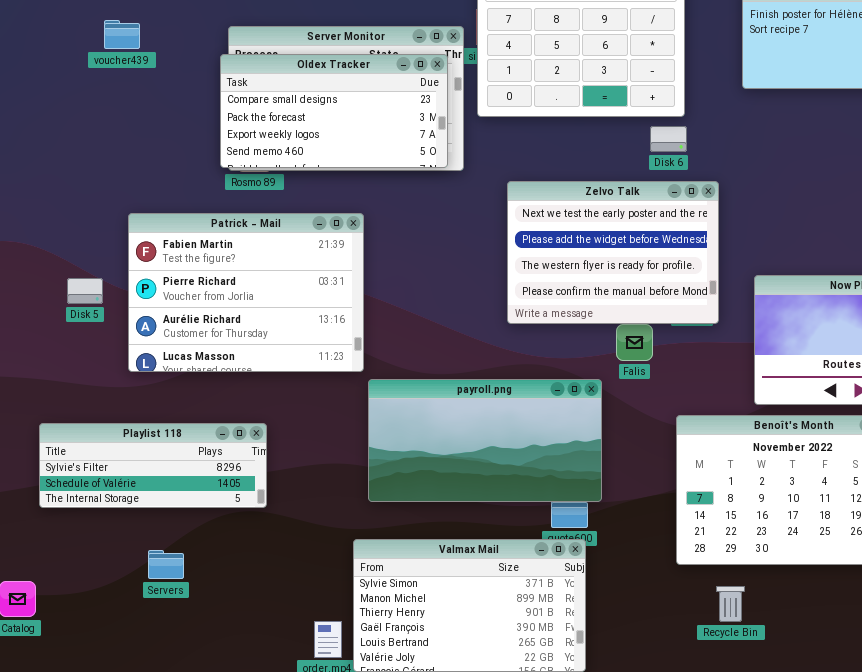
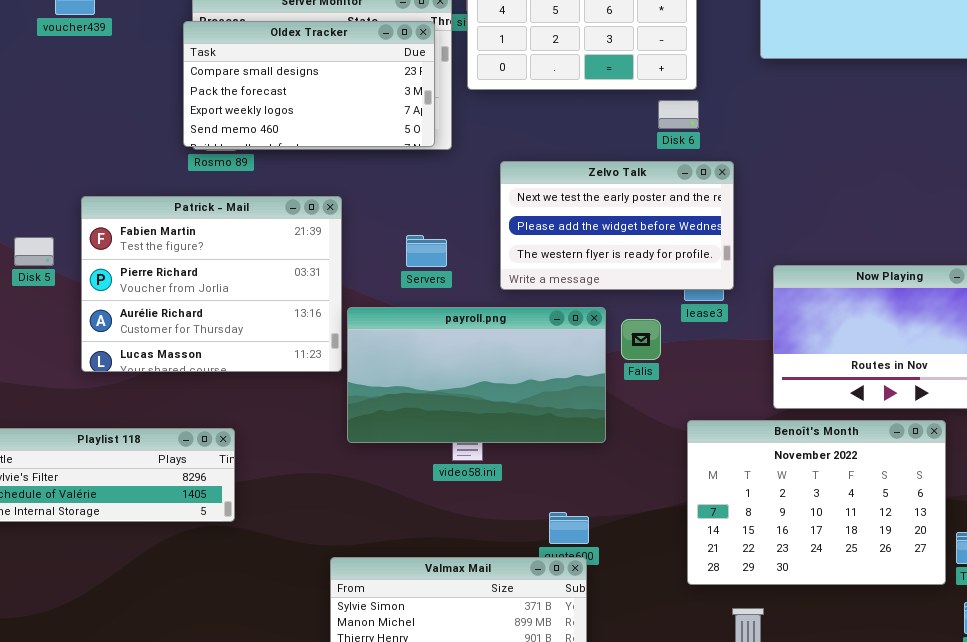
Zelvo Talk: [507,181,719,324] -> [500,161,734,290], resized
Disk 5: [67,278,103,304] -> [14,237,54,266], moved
payroll.png: [368,379,602,502] -> [347,307,606,443], moved
Servers: [148,550,184,579] -> [406,235,447,267], moved

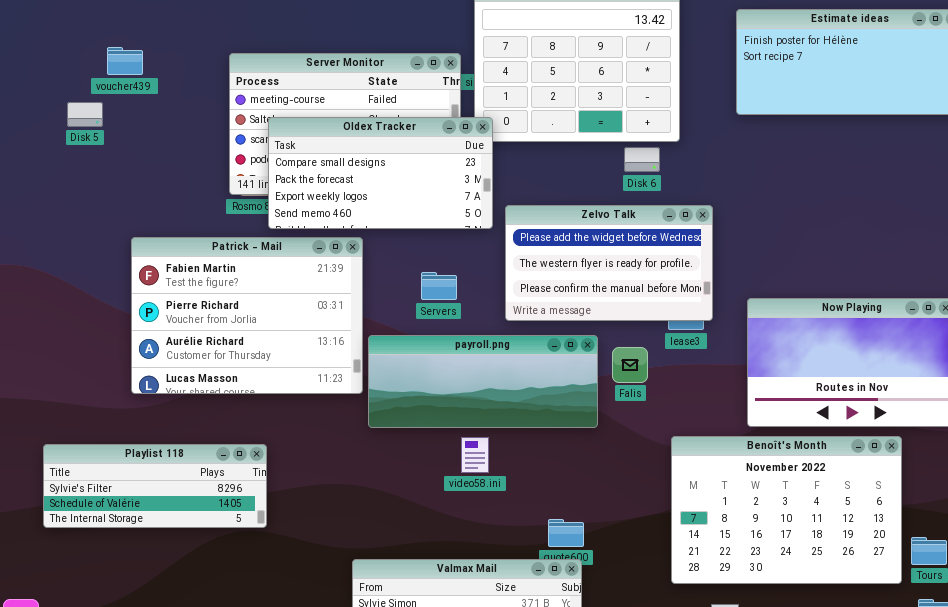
Oldex Tracker: [183,21,435,147] -> [268,117,493,229], moved
Disk 6: [658,100,699,129] -> [624,147,660,172], moved
Zelvo Talk: [500,161,734,290] -> [505,205,713,321], scrolled down 1 row
Disk 5: [14,237,54,266] -> [67,102,103,127], moved
payroll.png: [347,307,606,443] -> [368,335,598,428], resized

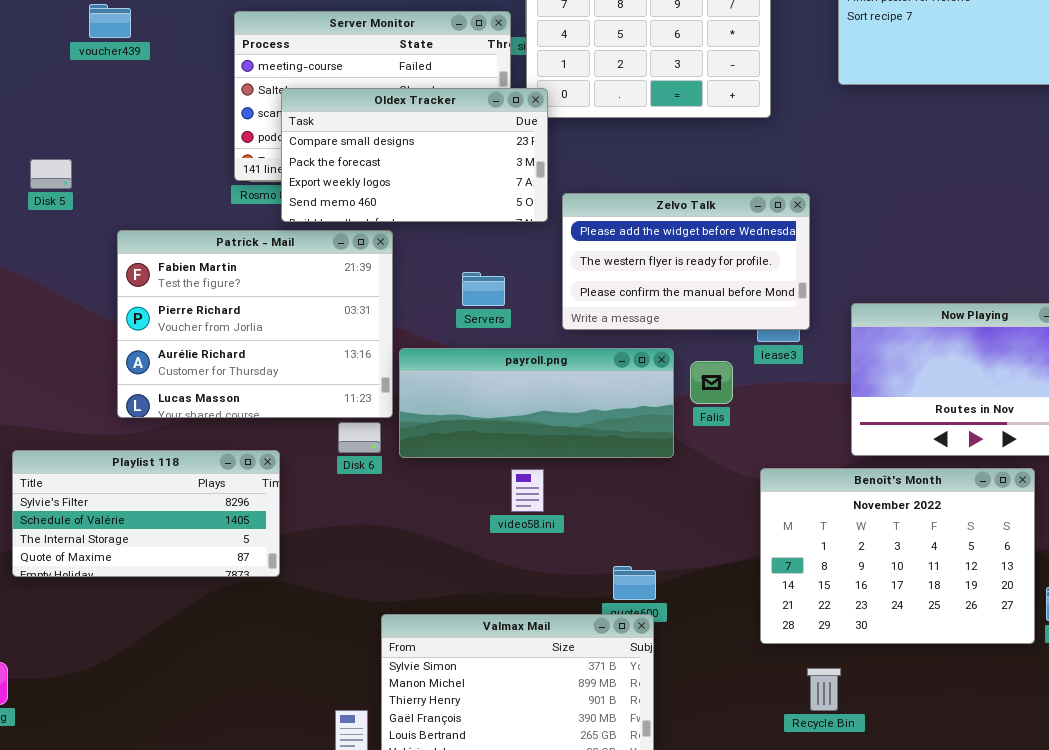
Disk 5: [67,102,103,127] -> [30,159,72,189], moved
Disk 6: [624,147,660,172] -> [338,422,381,453], moved
Playlist 118: [43,444,267,528] -> [12,450,280,577], resized

